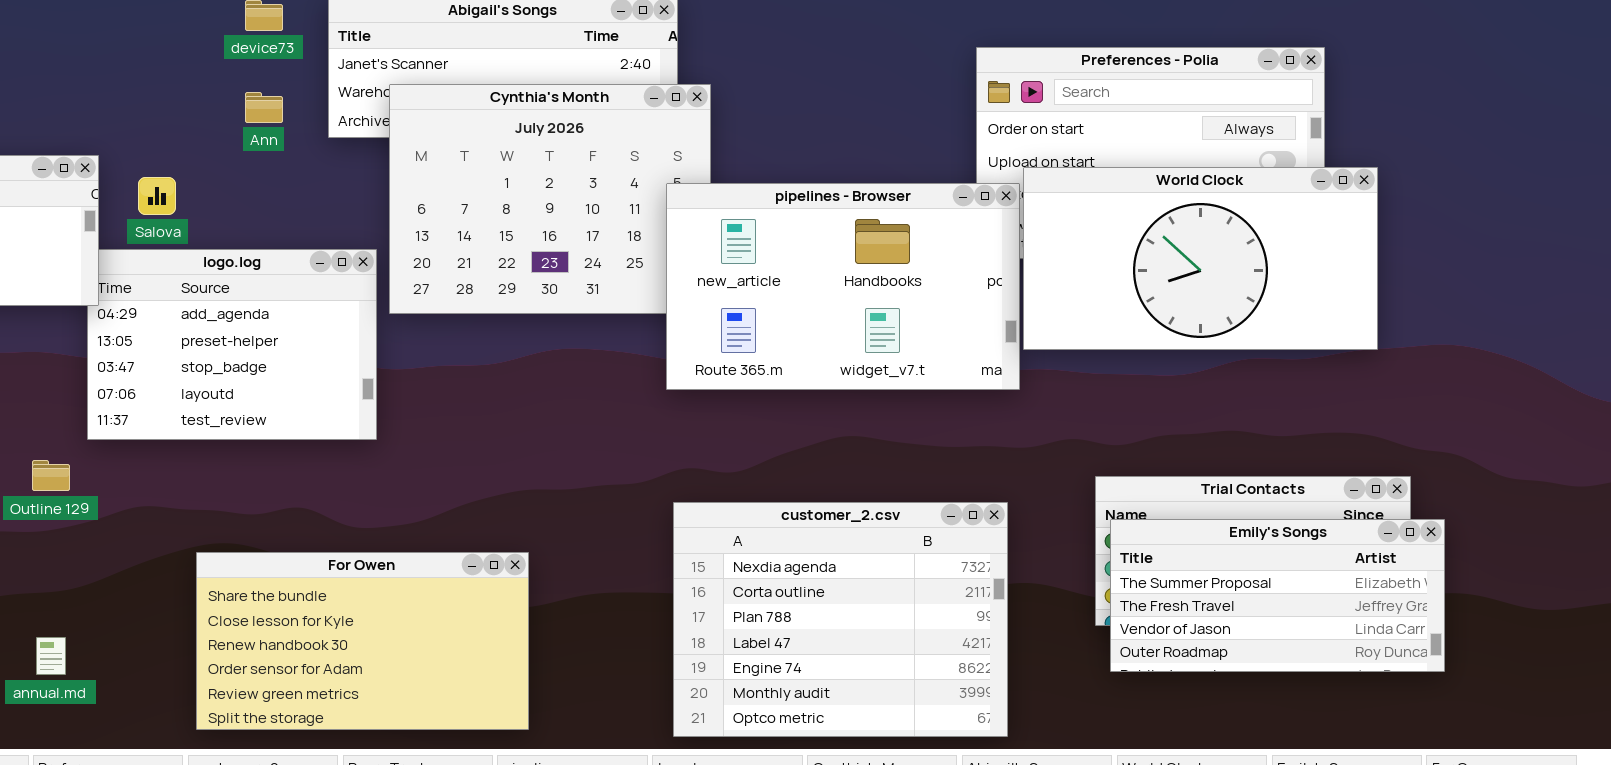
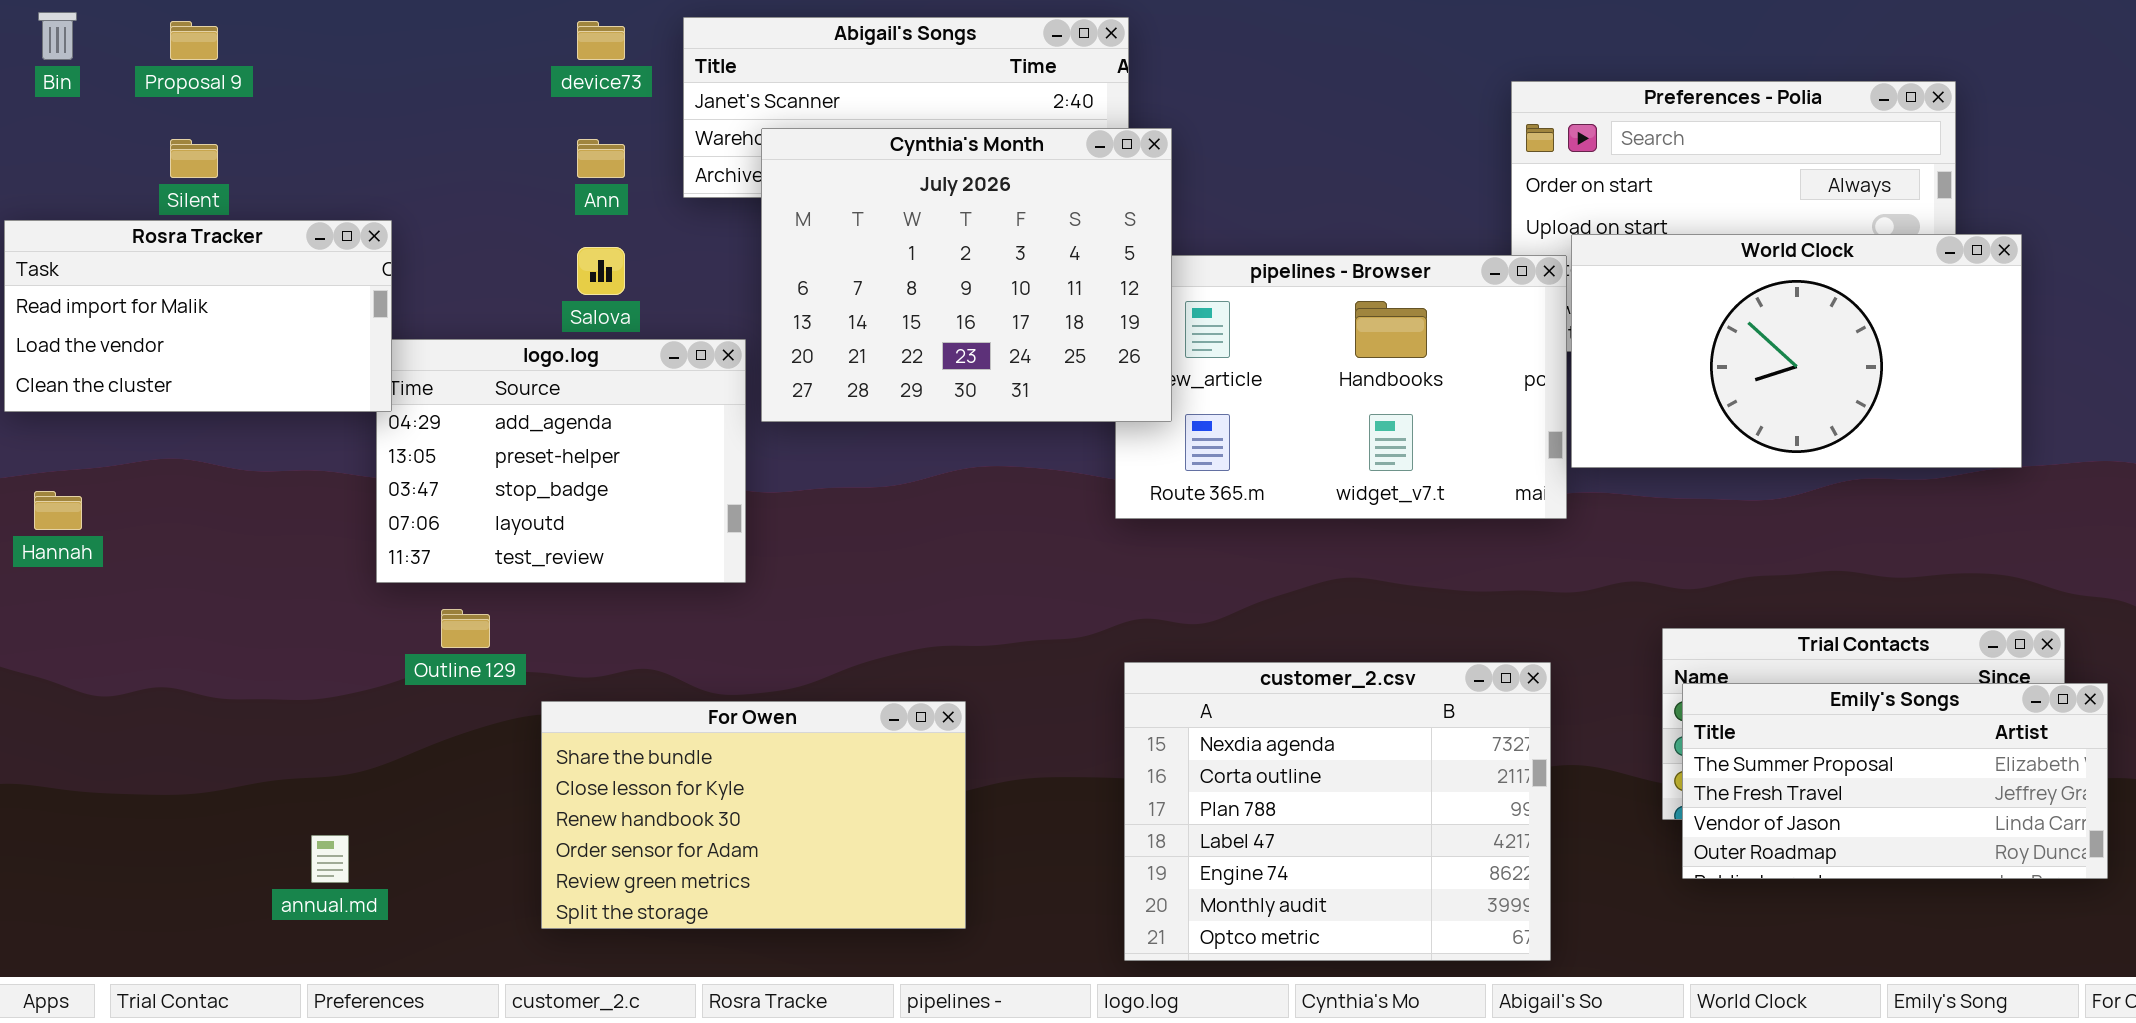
Cynthia's Month: [389,84,711,314] -> [761,128,1172,422], raised
Salova: [138,177,176,215] -> [577,247,625,295], moved
Outline 129: [32,460,70,491] -> [441,609,490,648], moved
For Owen: [196,552,529,730] -> [541,701,966,929], moved

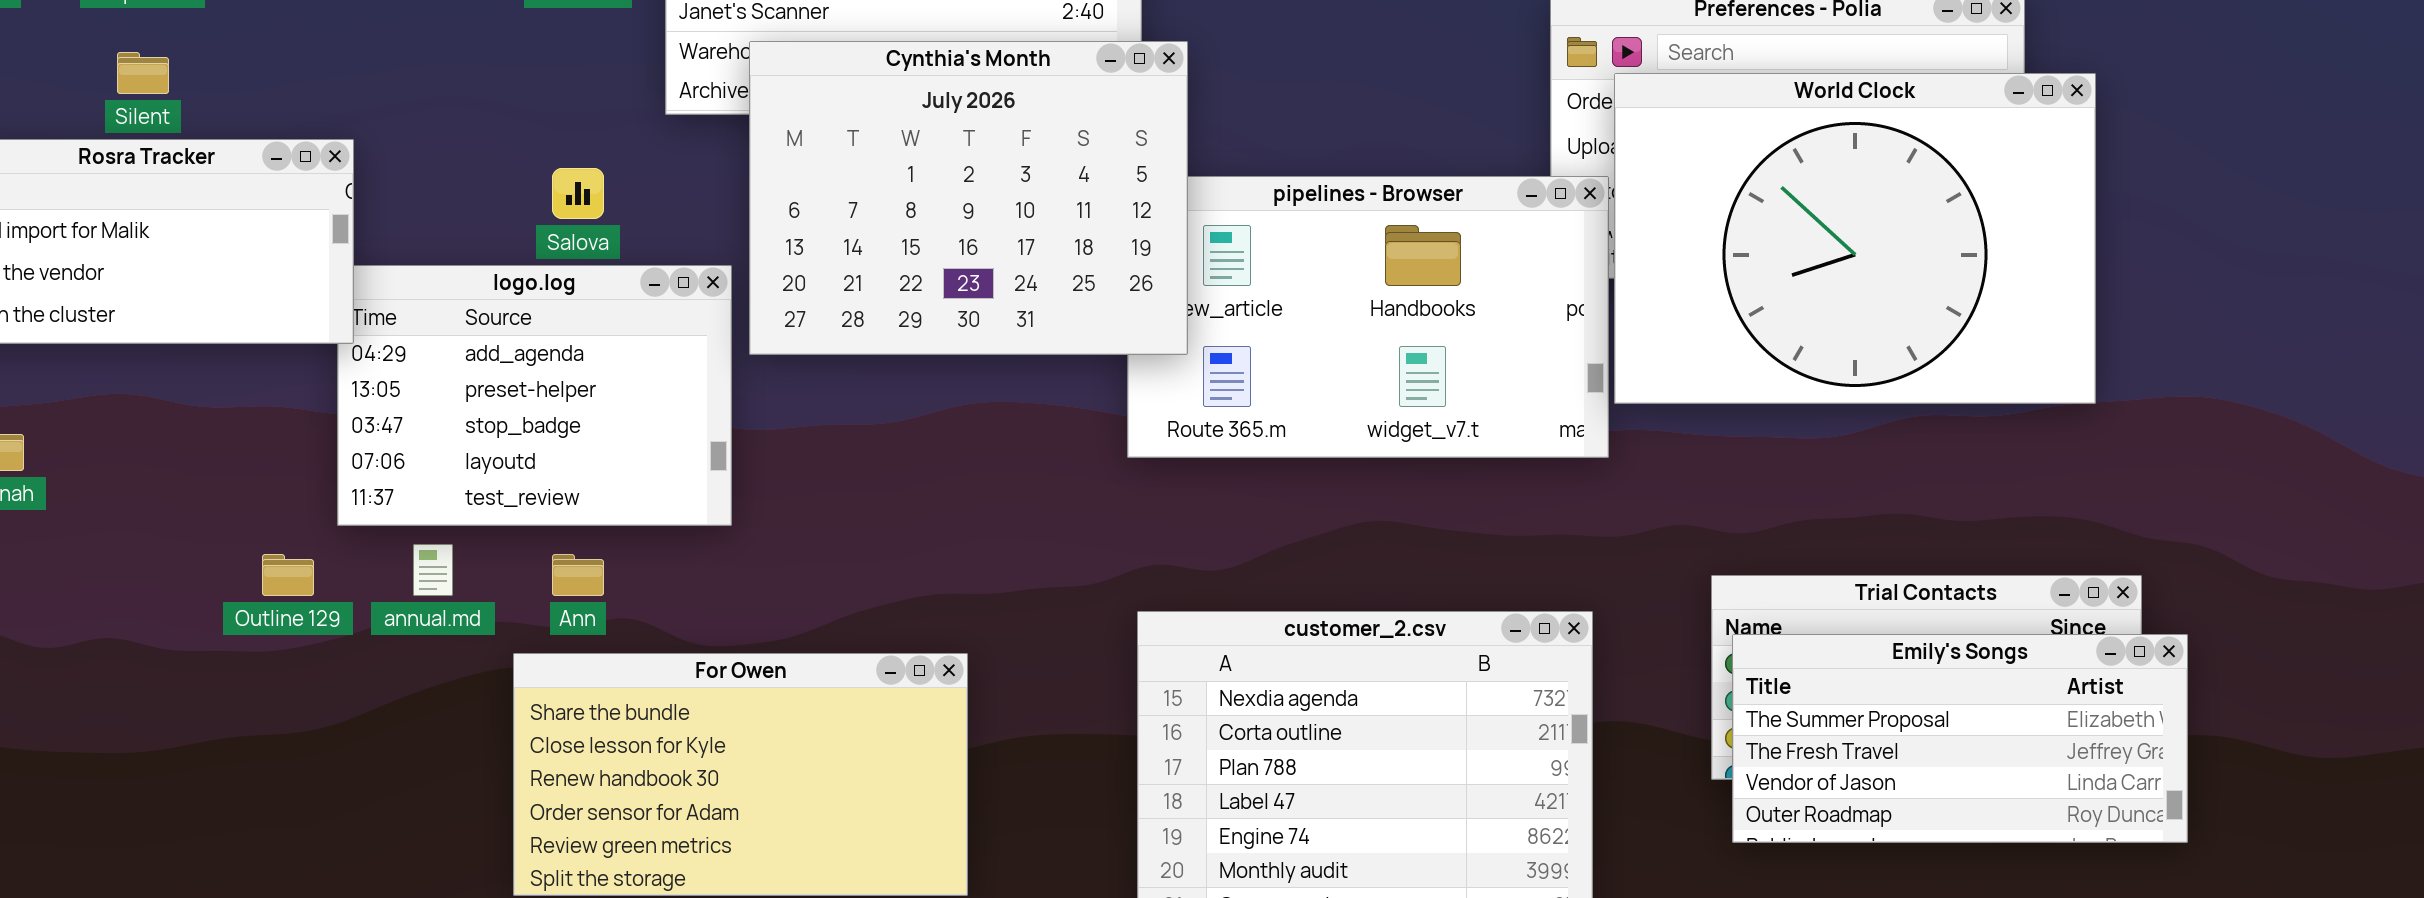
Ann: [577,139,625,178] -> [552,554,604,596], moved
World Clock: [1571,234,2022,468] -> [1614,73,2096,404], resized
Outline 129: [441,609,490,648] -> [262,554,314,596], moved
annual.md: [311,835,349,883] -> [413,544,453,596], moved

